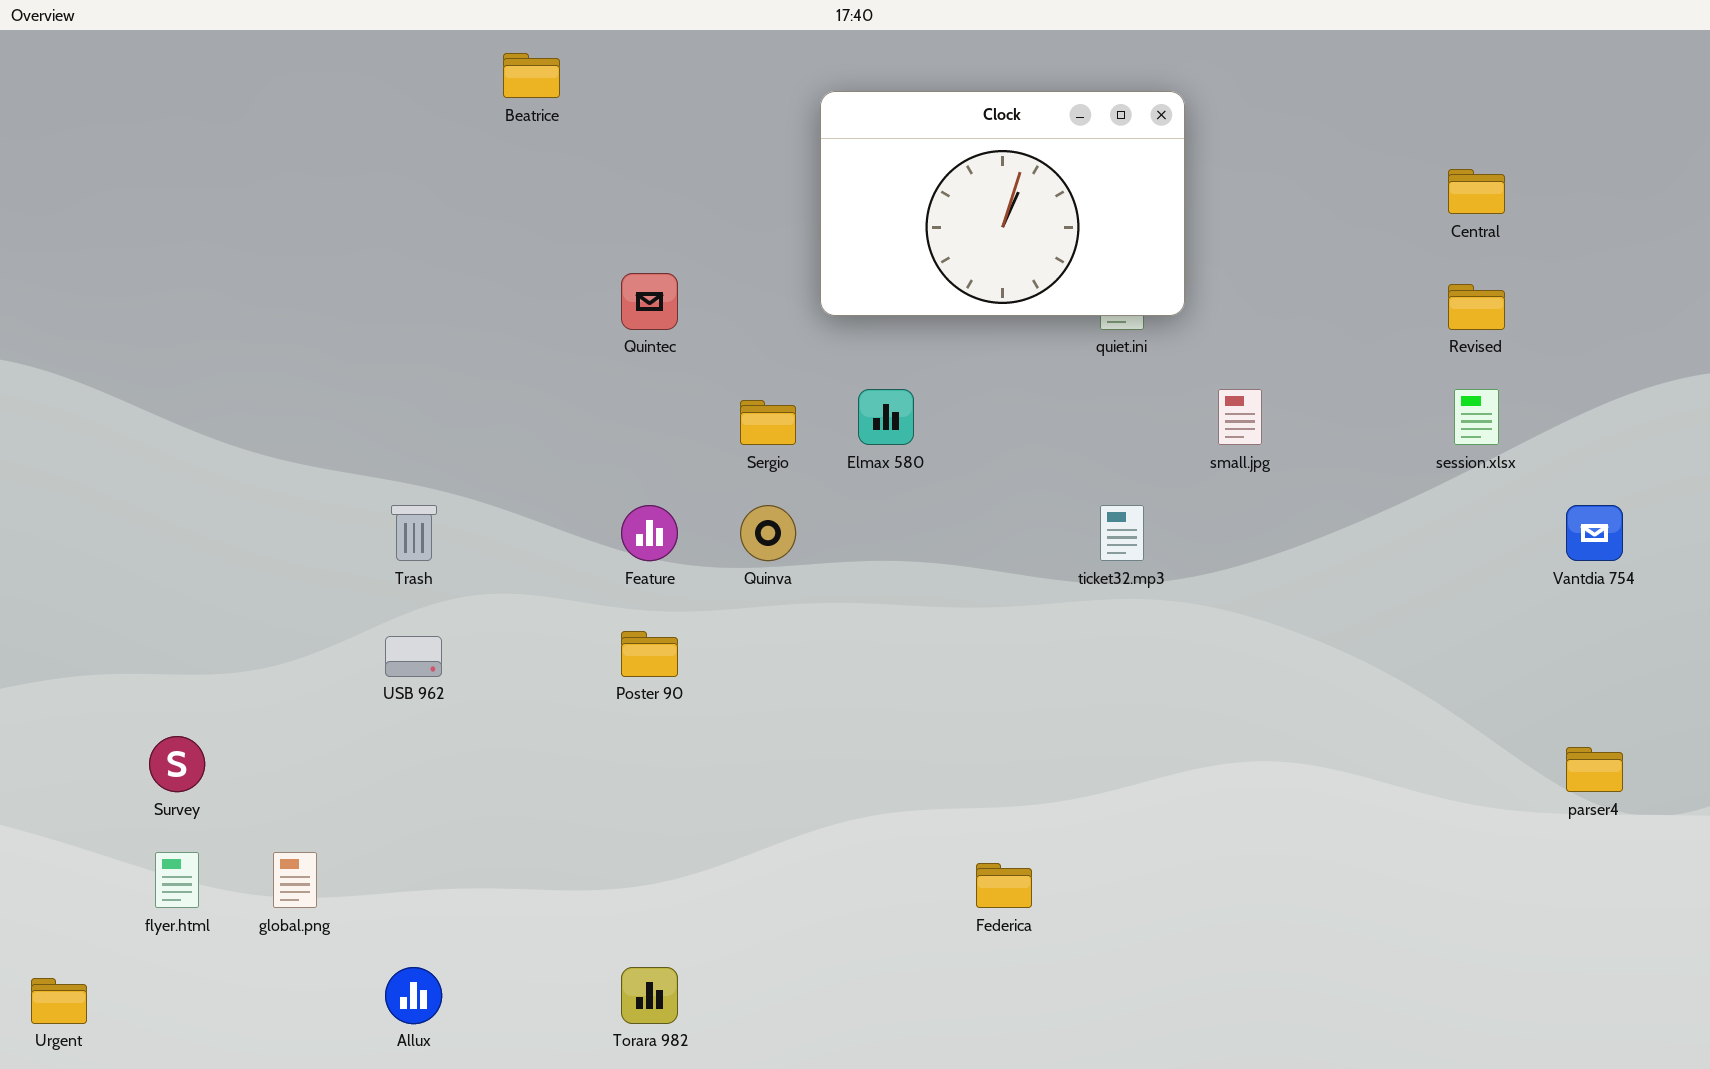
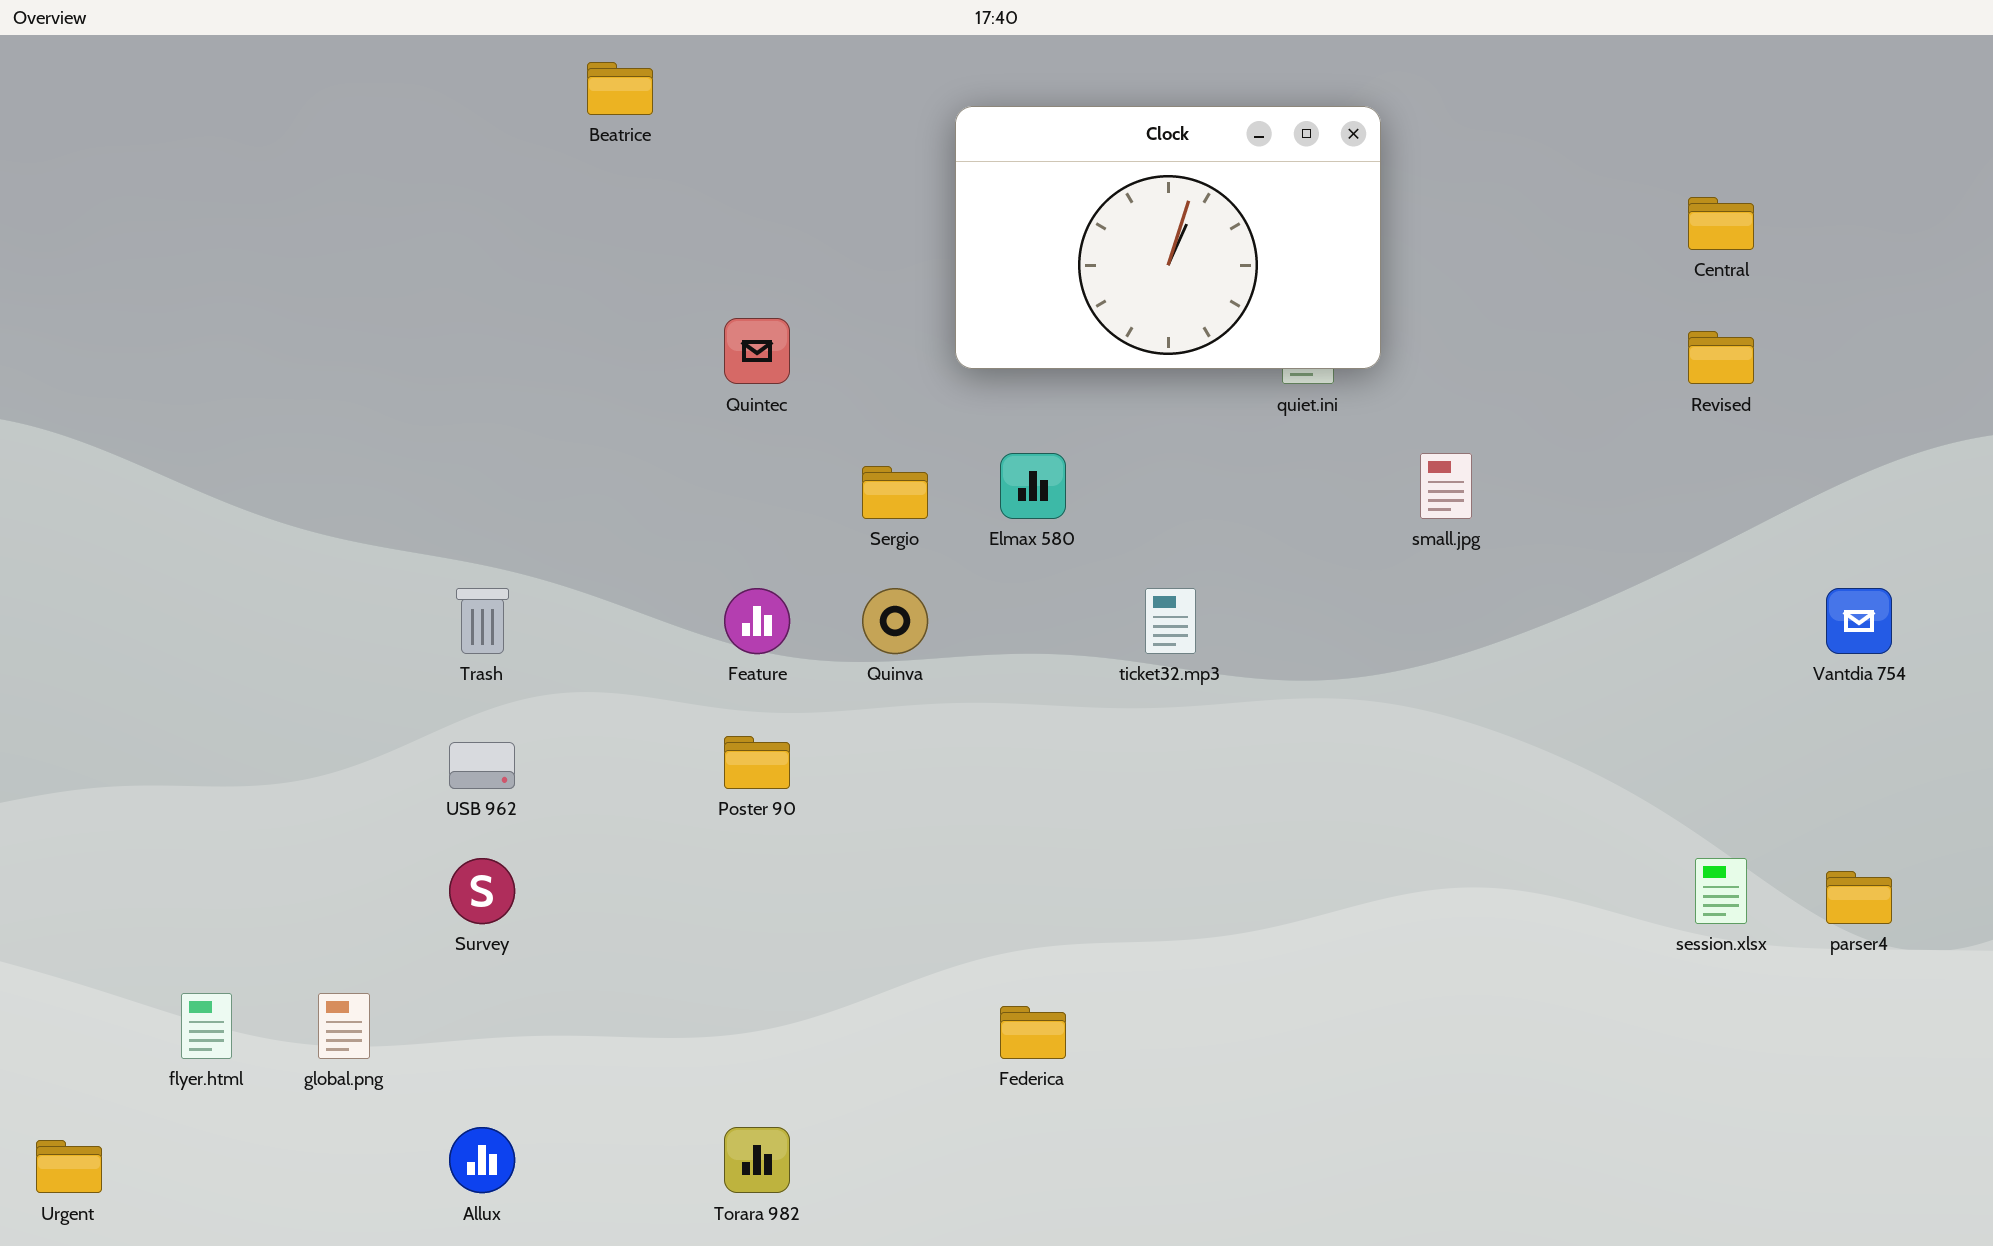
session.xlsx: [1454,389,1499,445] -> [1695,858,1747,924], moved
ticket32.mp3: [1100,505,1144,561] -> [1145,588,1196,654], moved
Survey: [149,736,205,792] -> [449,858,515,924], moved
Federica: [976,863,1032,908] -> [1000,1006,1066,1059], moved

